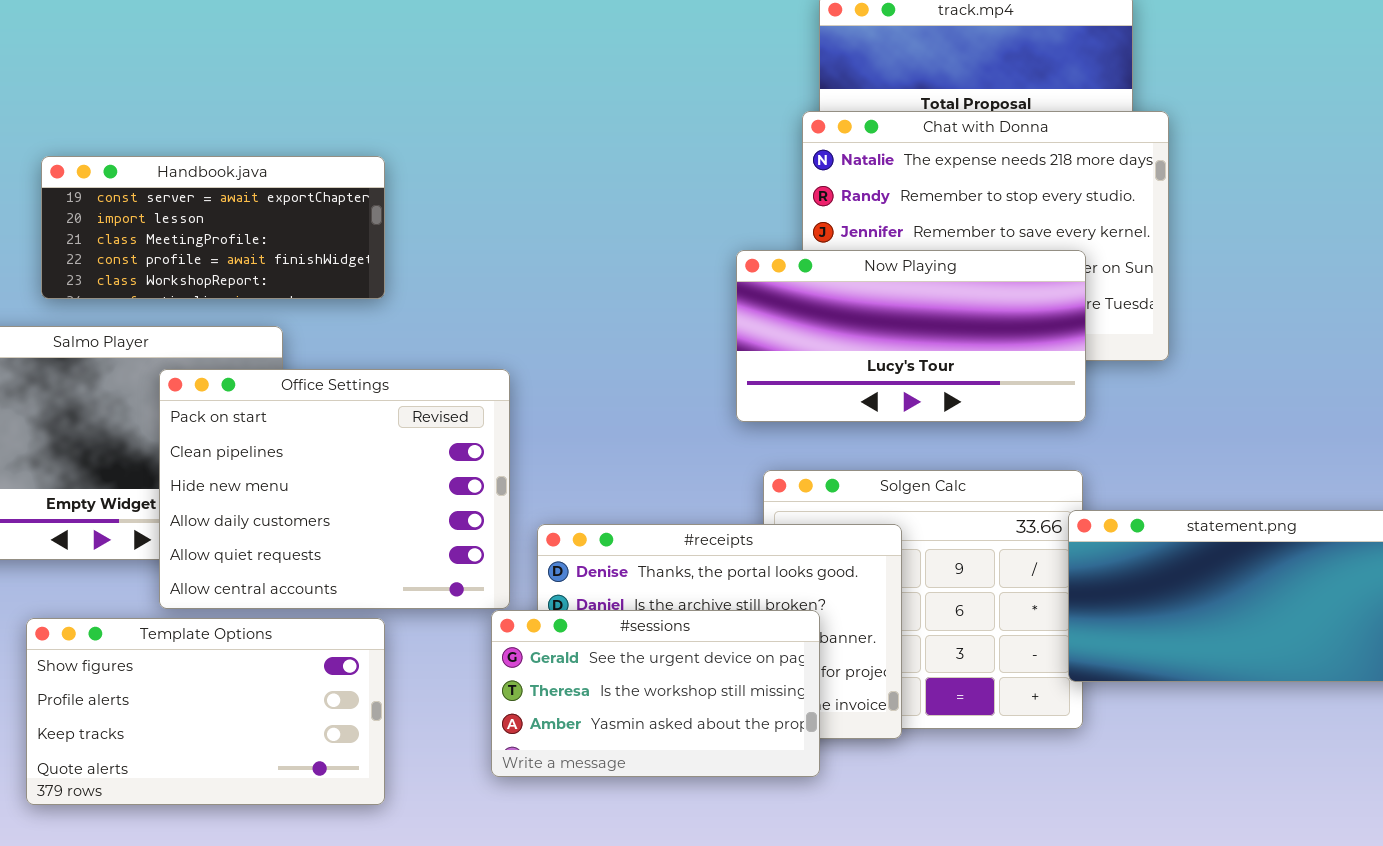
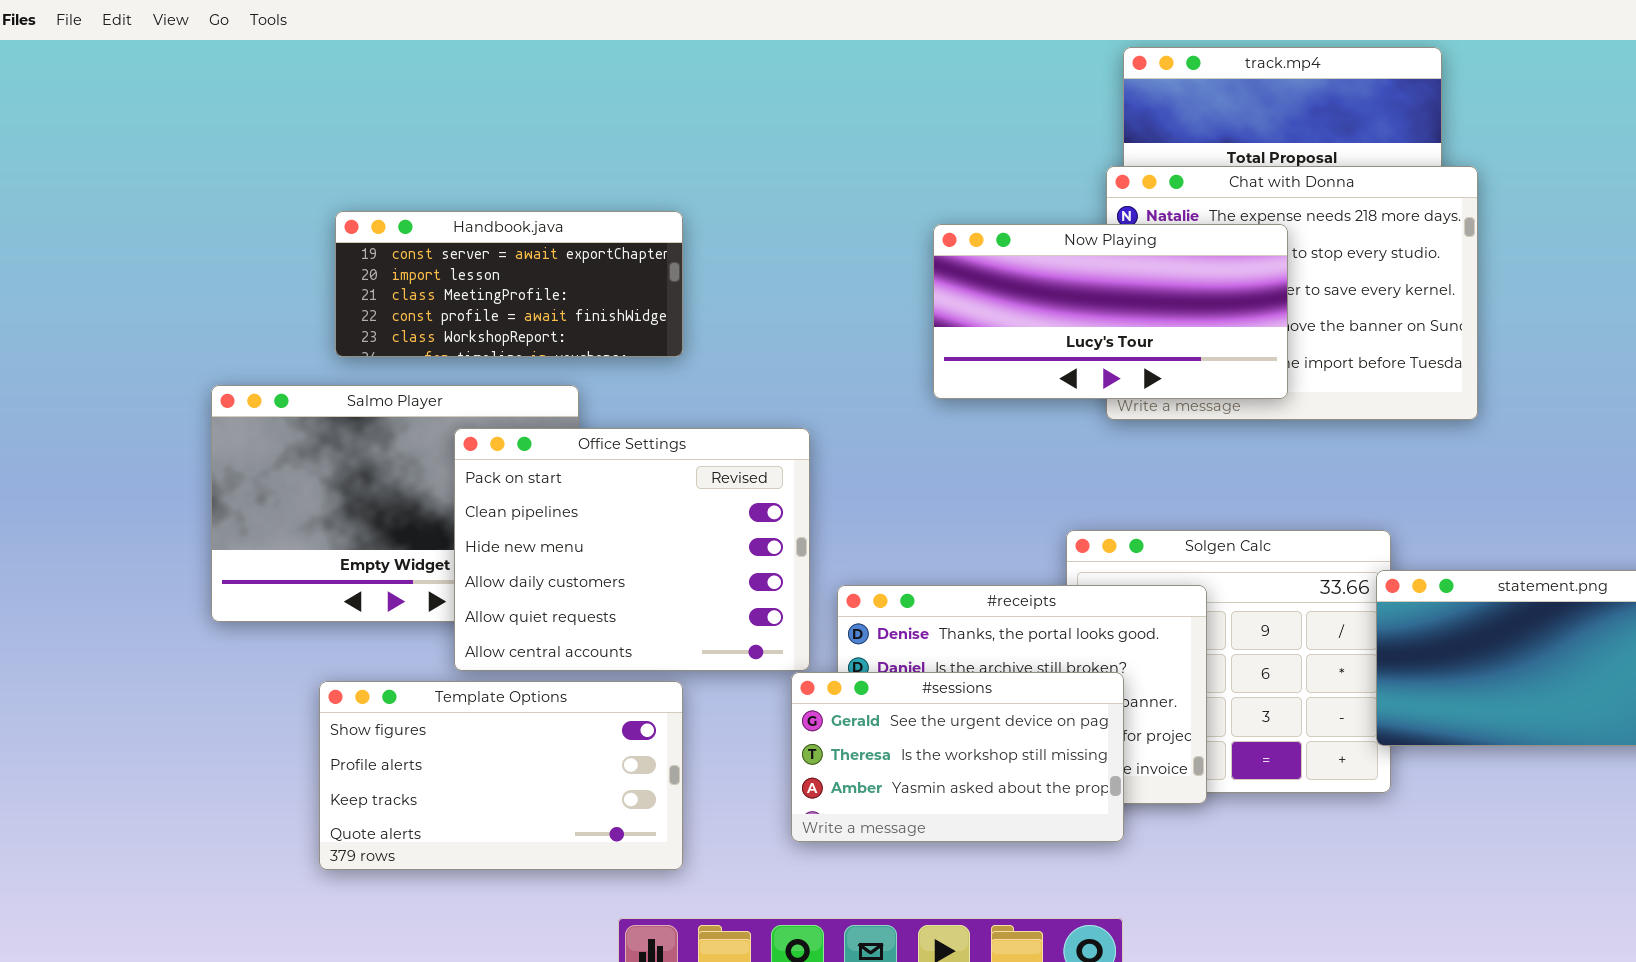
Now Playing: [736,250,1086,422] -> [933,224,1288,399], moved

